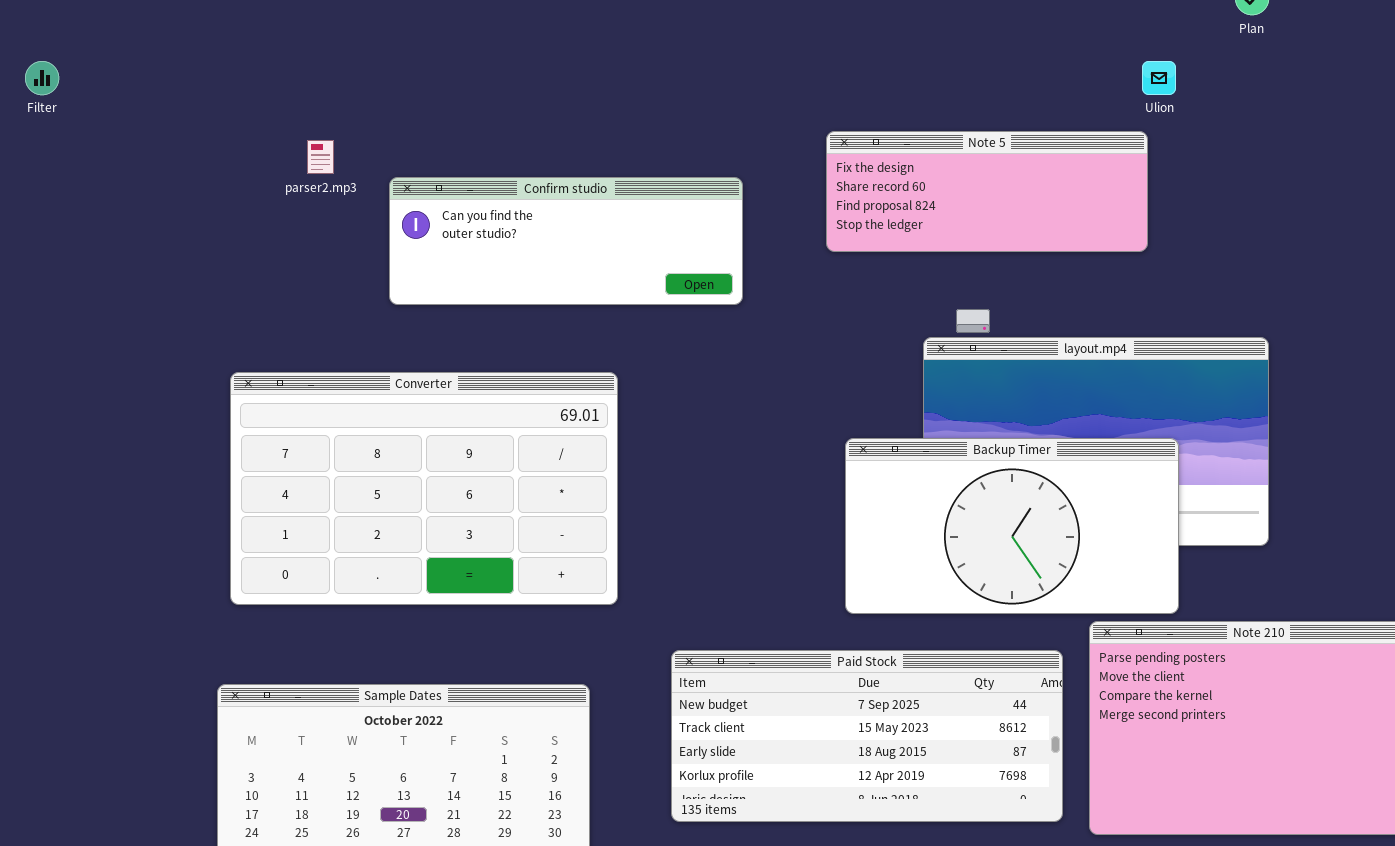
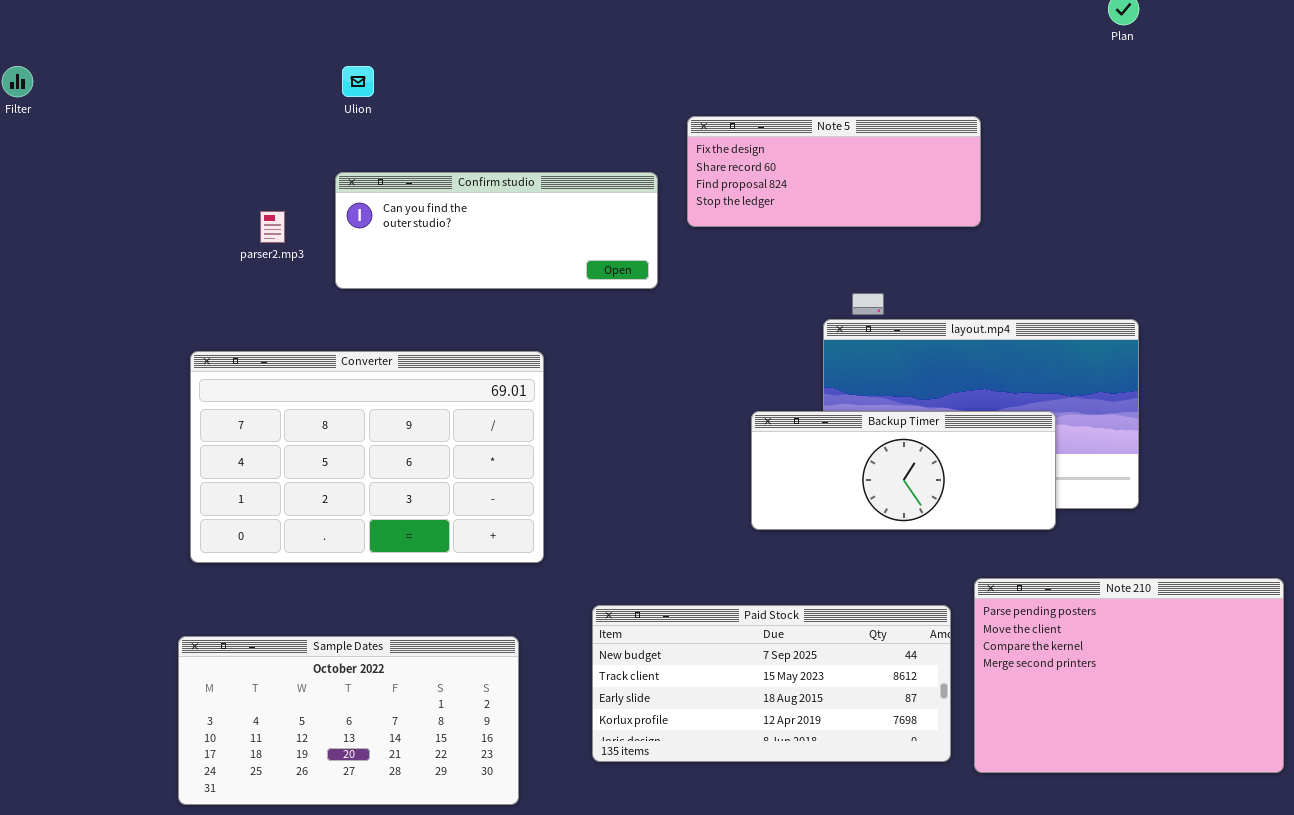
Ulion: [1142,61,1176,95] -> [342,66,374,97], moved
Note 5: [826,131,1148,252] -> [687,116,981,227], moved
parser2.mp3: [307,140,334,174] -> [260,211,285,243], moved
Backup Timer: [845,438,1179,614] -> [751,411,1056,530], resized

